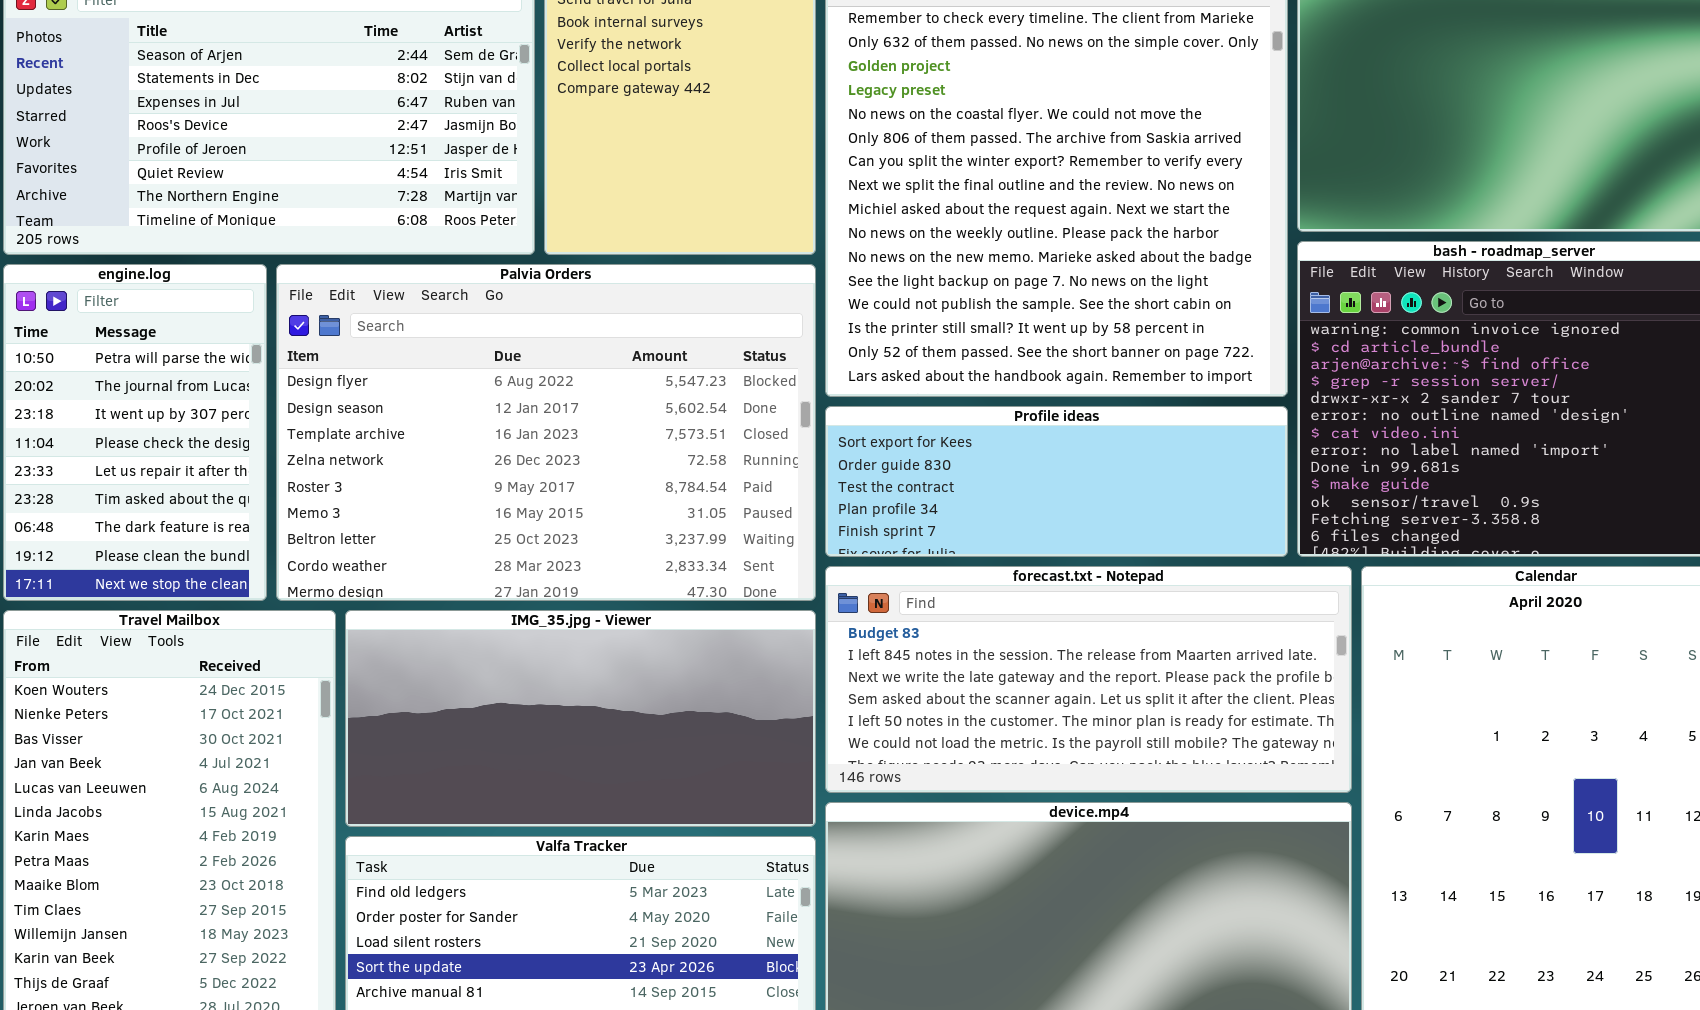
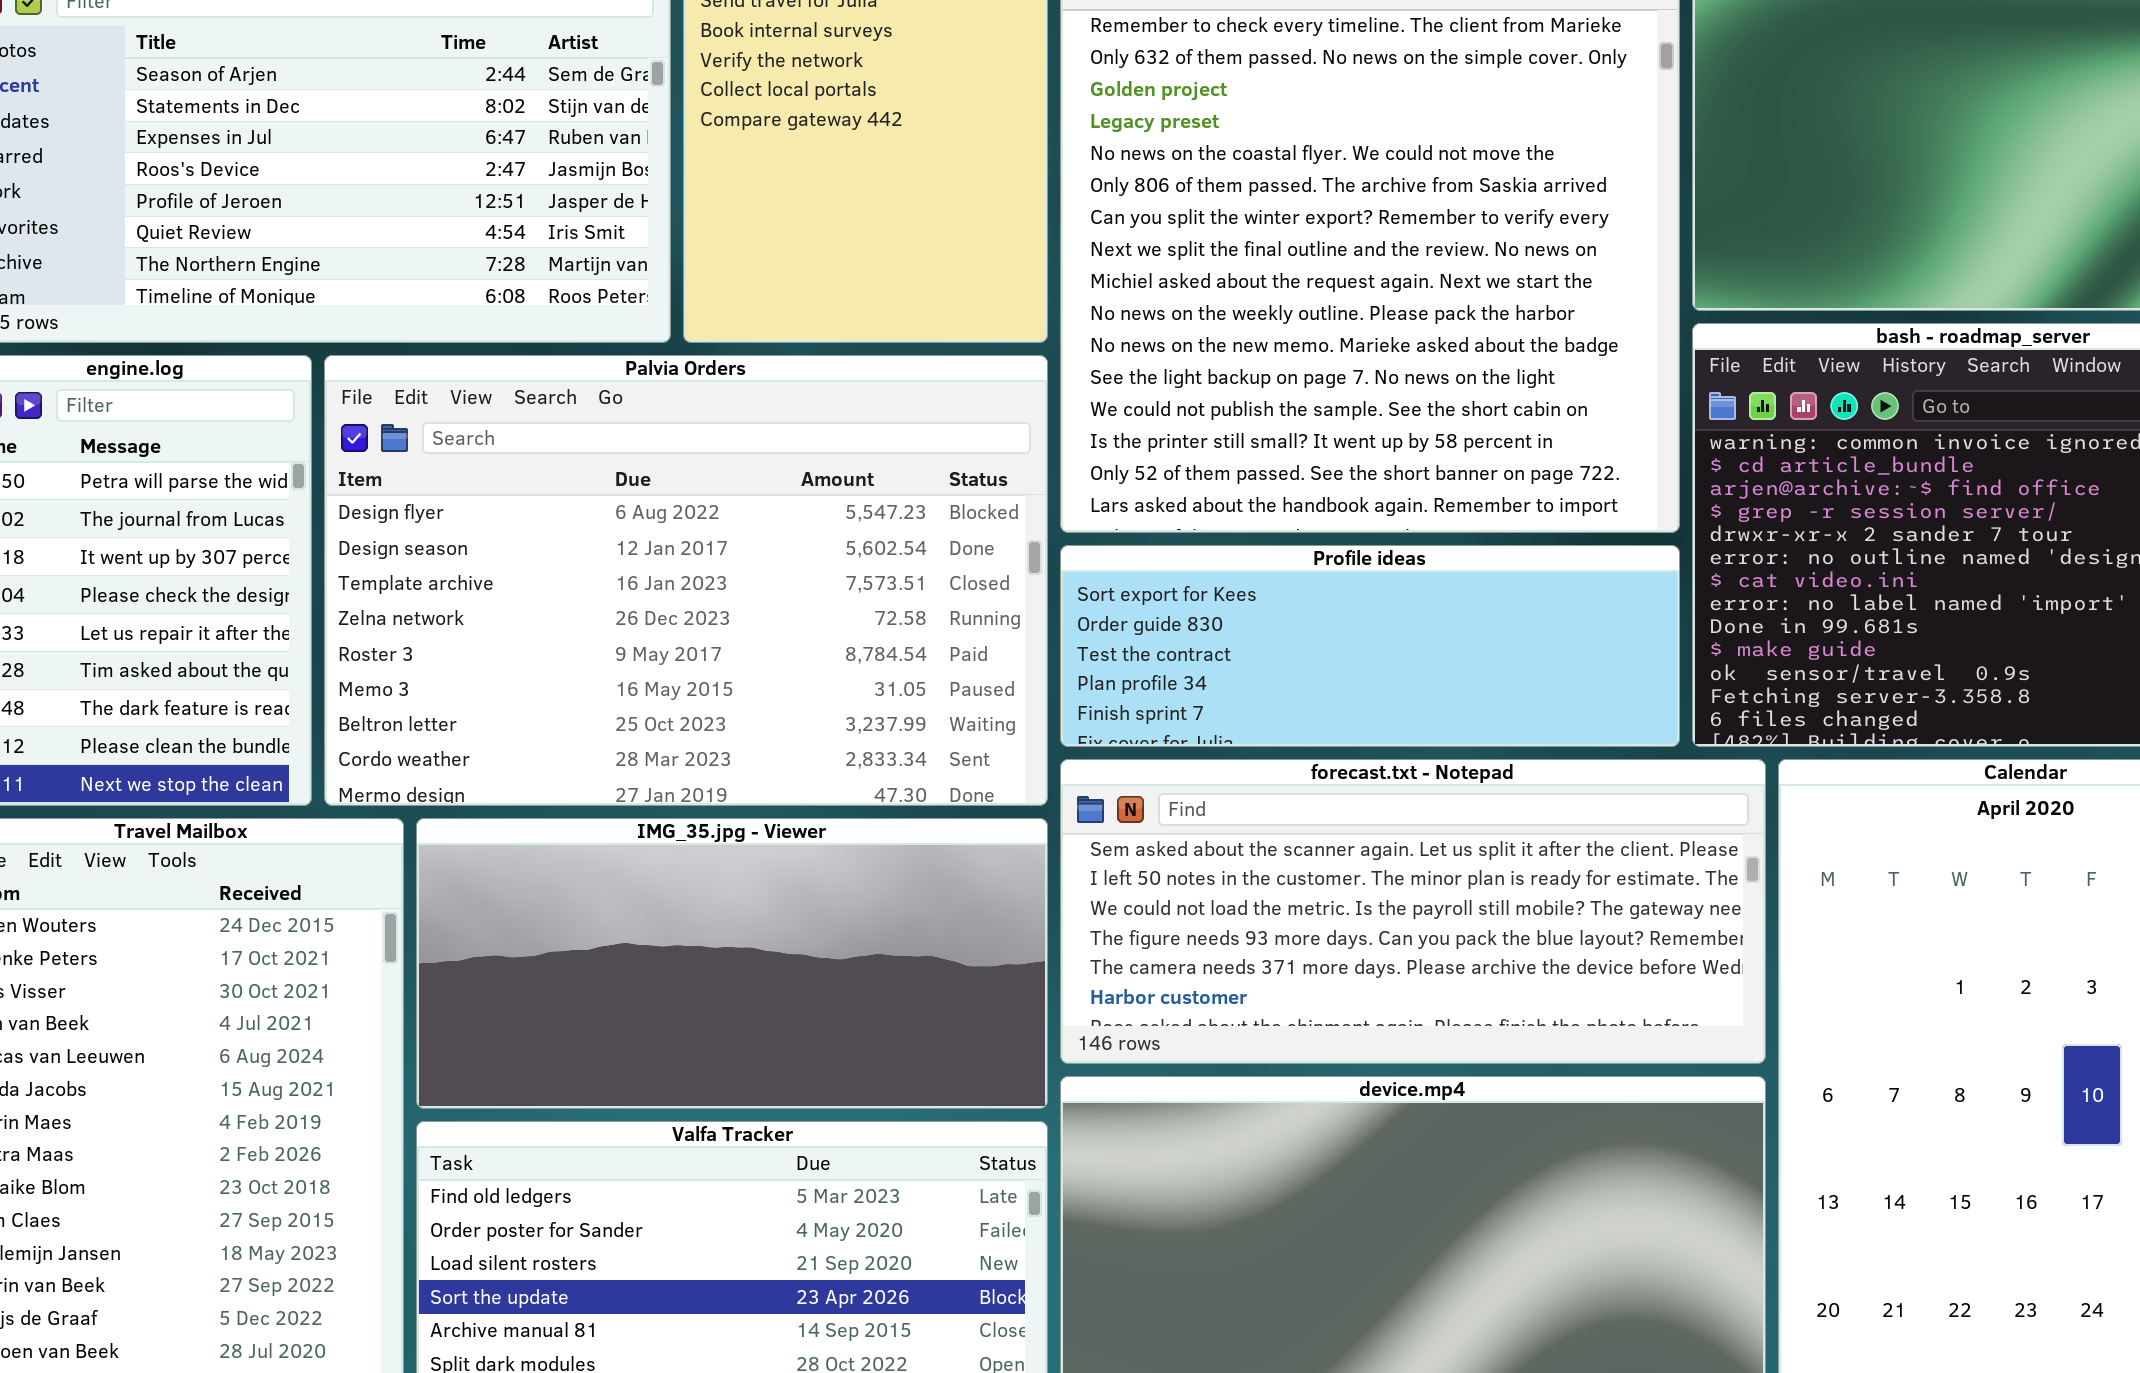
forecast.txt - Notepad: [825,566,1352,793] -> [1060,759,1766,1064], scrolled down 3 rows

